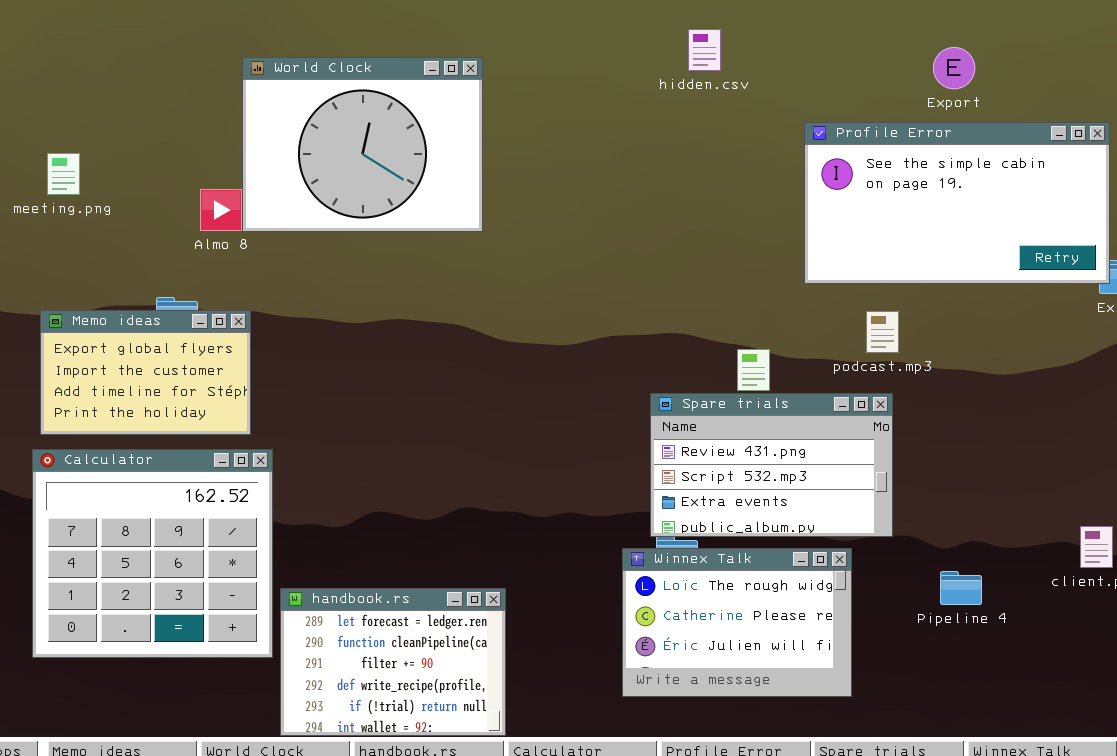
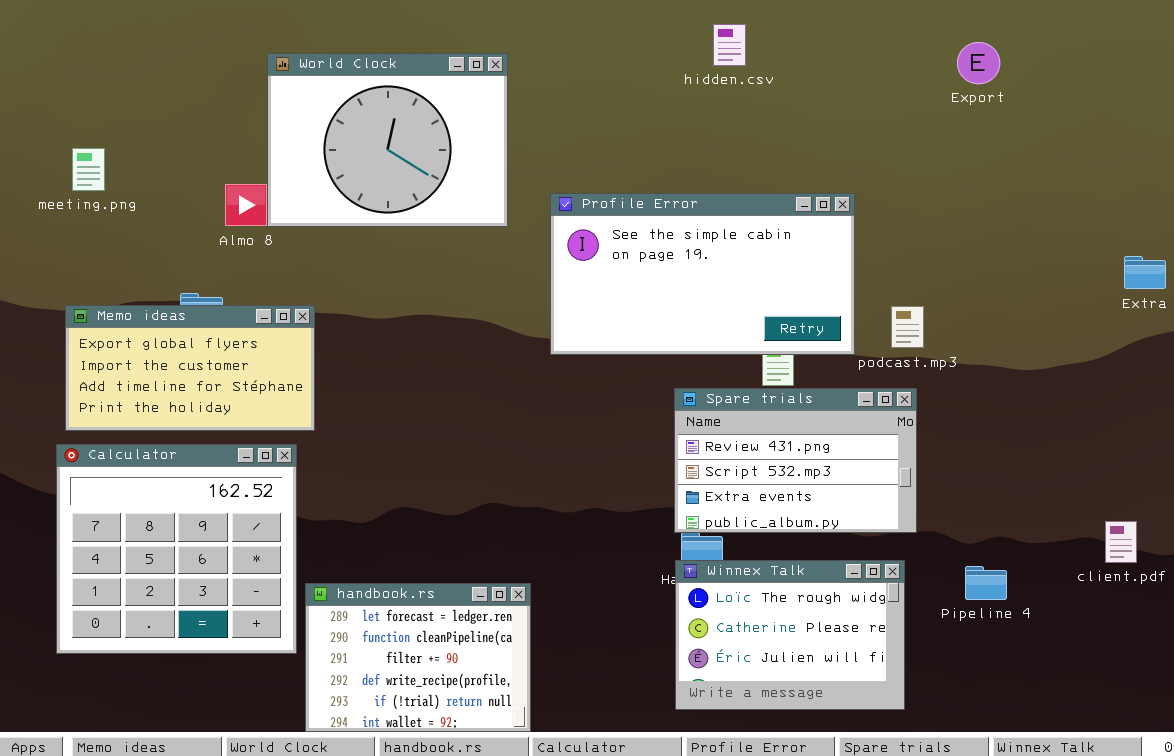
Profile Error: [804,122,1110,284] -> [550,193,855,355], moved
Memo ideas: [40,310,251,435] -> [65,305,315,431], resized
Winnex Talk: [622,548,852,697] -> [675,560,905,710], moved

